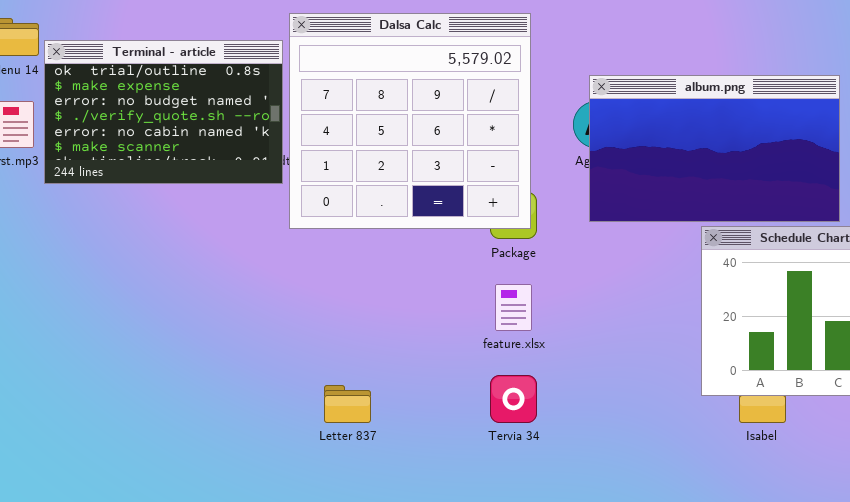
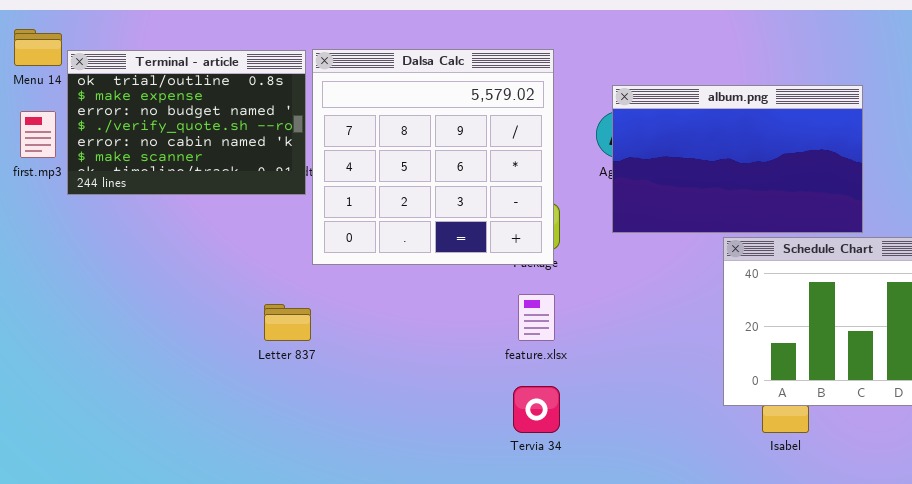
Dalsa Calc: [289,13,531,229] -> [312,49,554,265], moved
Letter 837: [324,385,371,423] -> [264,304,311,341], moved

